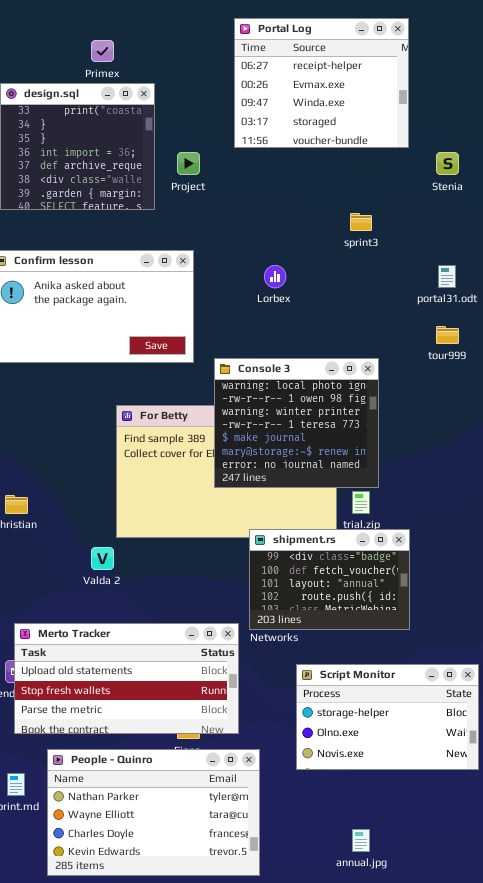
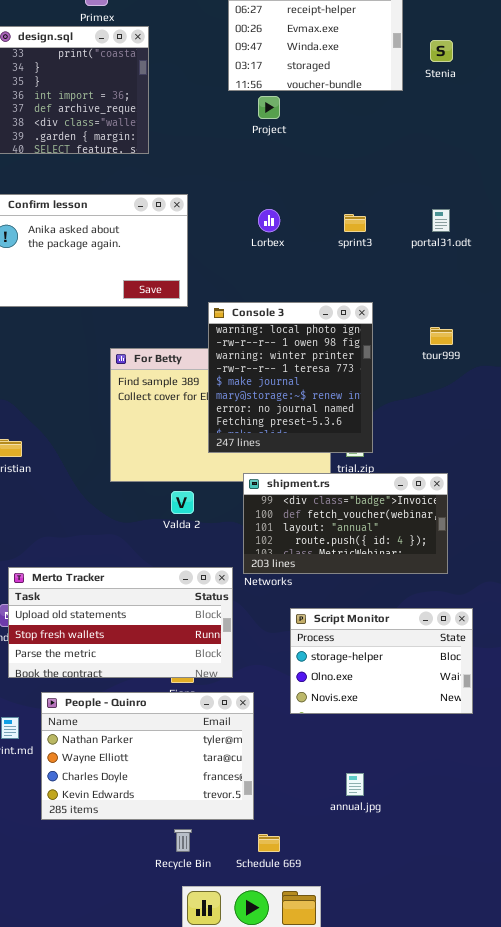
Project: [177,152,200,175] -> [258,96,280,119], moved
Stenia: [436,152,459,175] -> [430,40,453,62], moved
sprint3: [350,213,372,231] -> [344,214,366,232], moved
tour999: [436,326,459,344] -> [430,327,453,345], moved
Console 3: [214,358,379,488] -> [208,302,373,453], resized
shipment.rs: [249,529,410,630] -> [243,473,448,574], resized
Valda 2: [91,547,114,570] -> [171,491,194,514], moved

